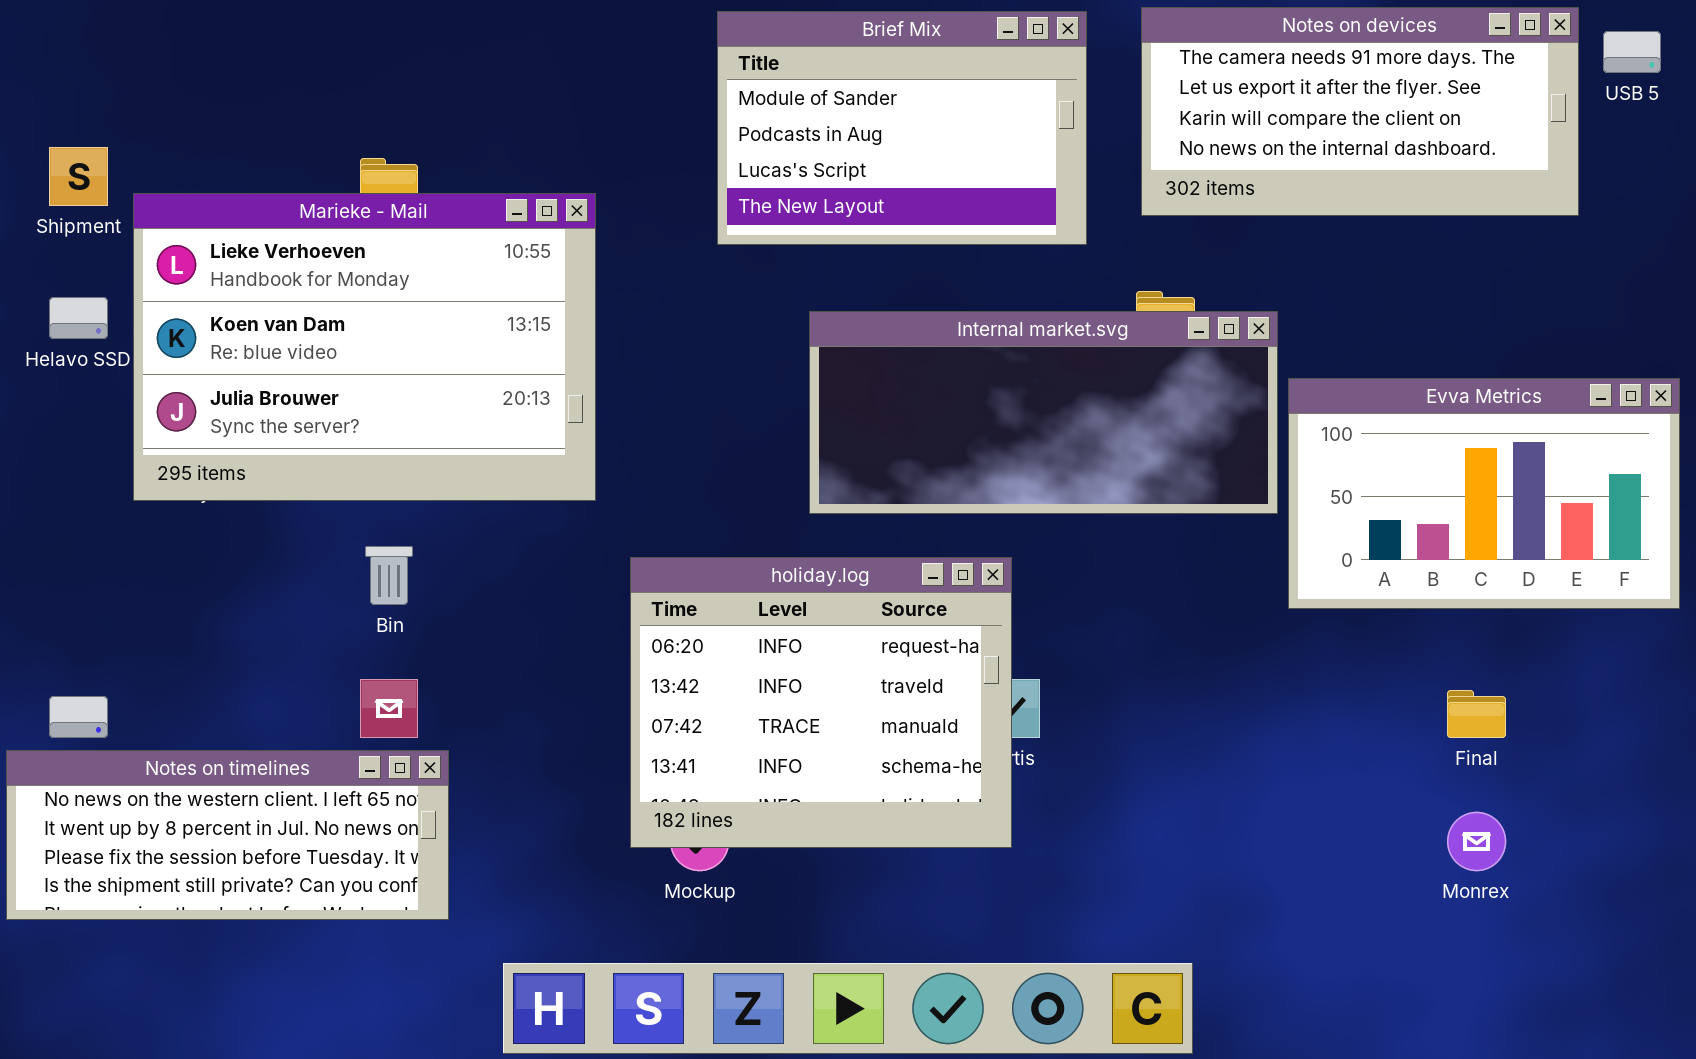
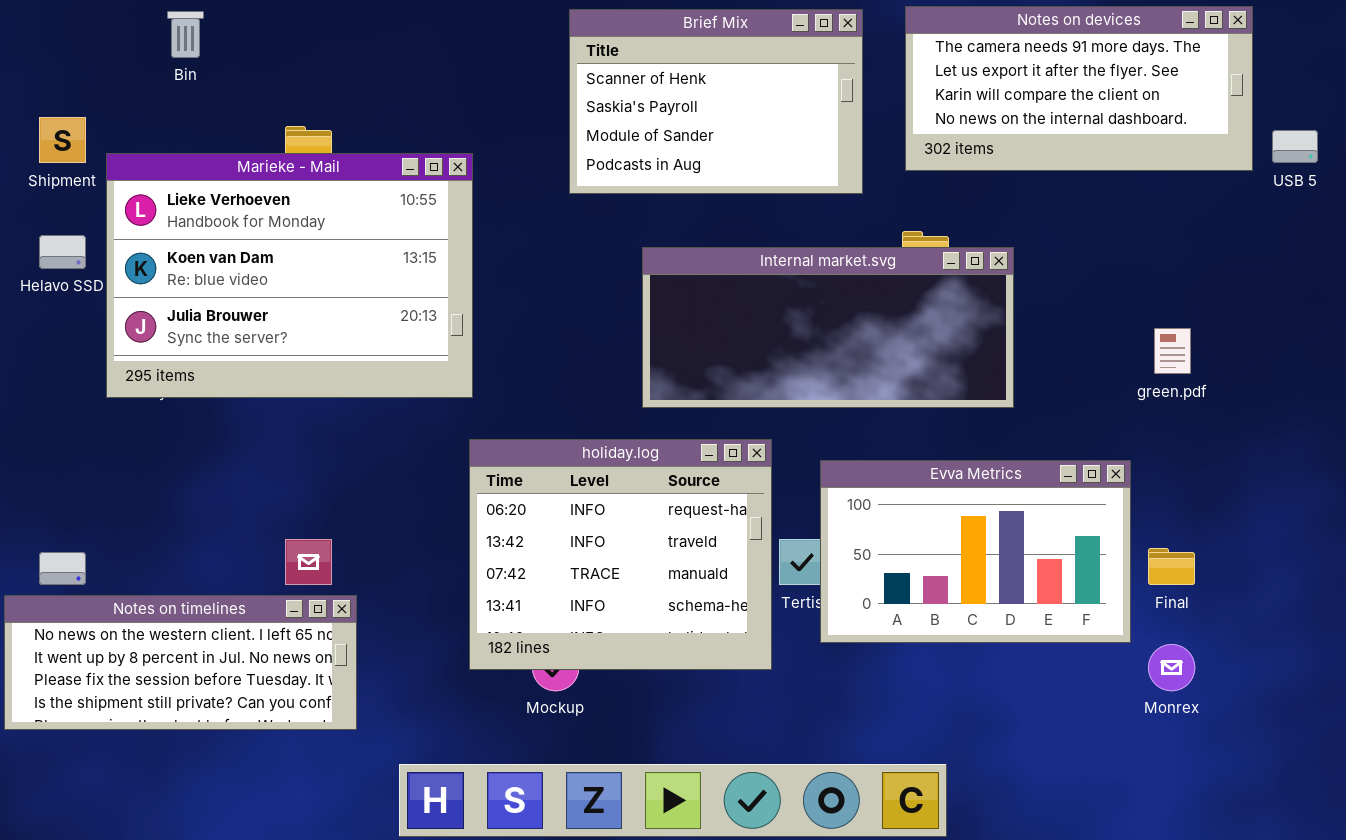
Brief Mix: [717,11,1087,245] -> [569,9,863,194], scrolled up 2 rows
USB 5: [1603,31,1661,73] -> [1272,130,1318,163], moved
Evva Metrics: [1288,378,1680,609] -> [820,460,1131,643], moved
Bin: [365,546,413,605] -> [167,11,204,58], moved
holiday.log: [630,557,1012,848] -> [469,439,772,670], moved

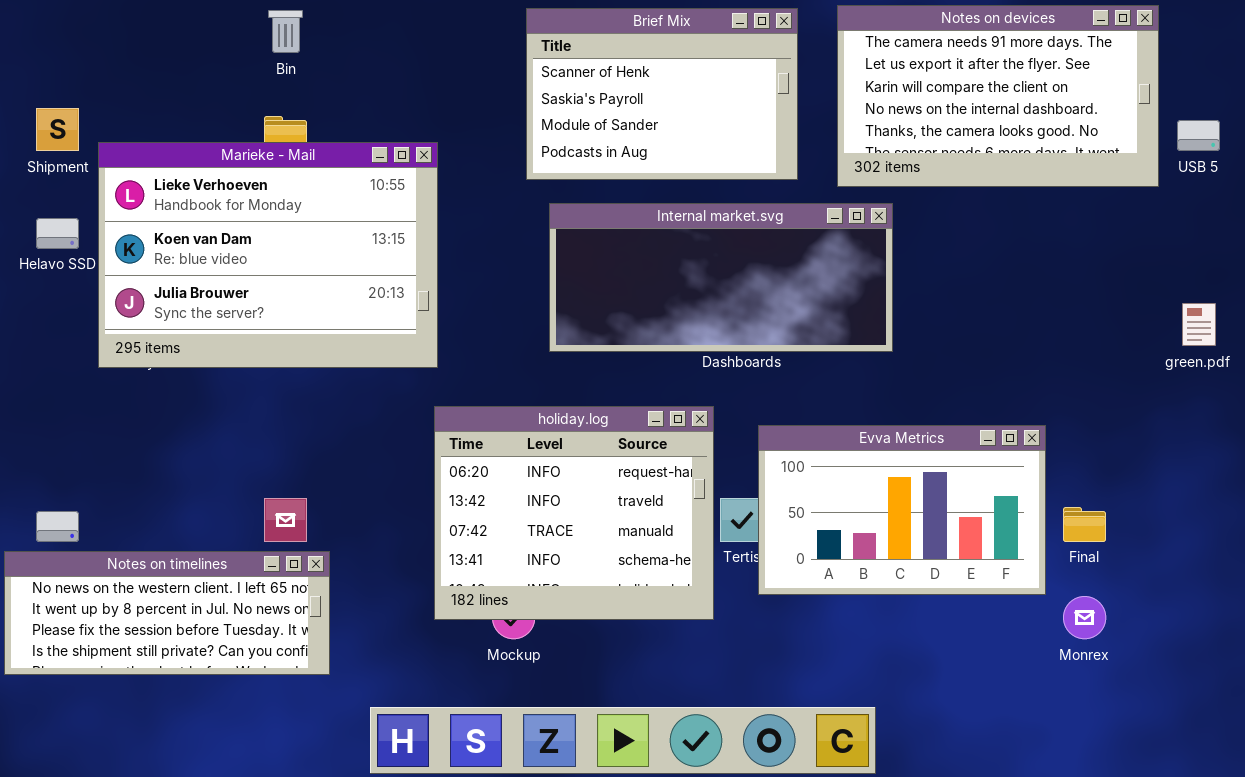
Notes on devices: [905,6,1253,171] -> [837,5,1159,187], resized
Bin: [167,11,204,58] -> [268,10,303,53], moved
Internal market.svg: [642,247,1014,408] -> [549,203,893,352], moved
green.pdf: [1154,328,1191,374] -> [1182,303,1216,346], moved

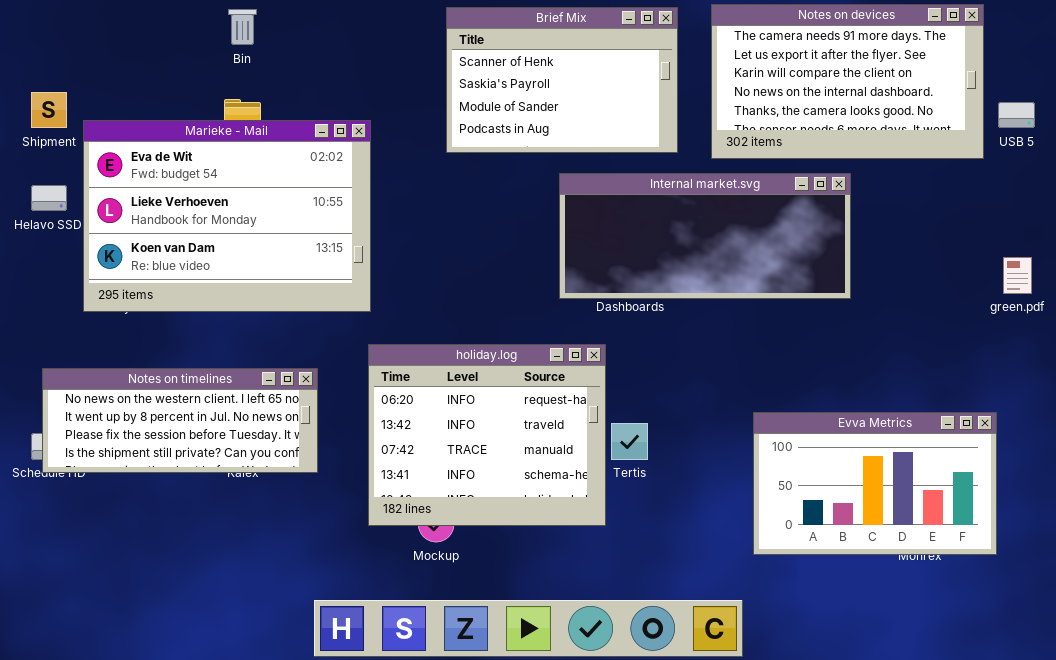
Marieke - Mail: [98,142,438,368] -> [83,120,371,312], scrolled up 1 row
Internal market.svg: [549,203,893,352] -> [559,173,851,299], moved
Evva Metrics: [758,425,1046,595] -> [753,412,997,555], moved
Notes on timelines: [4,551,330,675] -> [42,368,318,473], moved

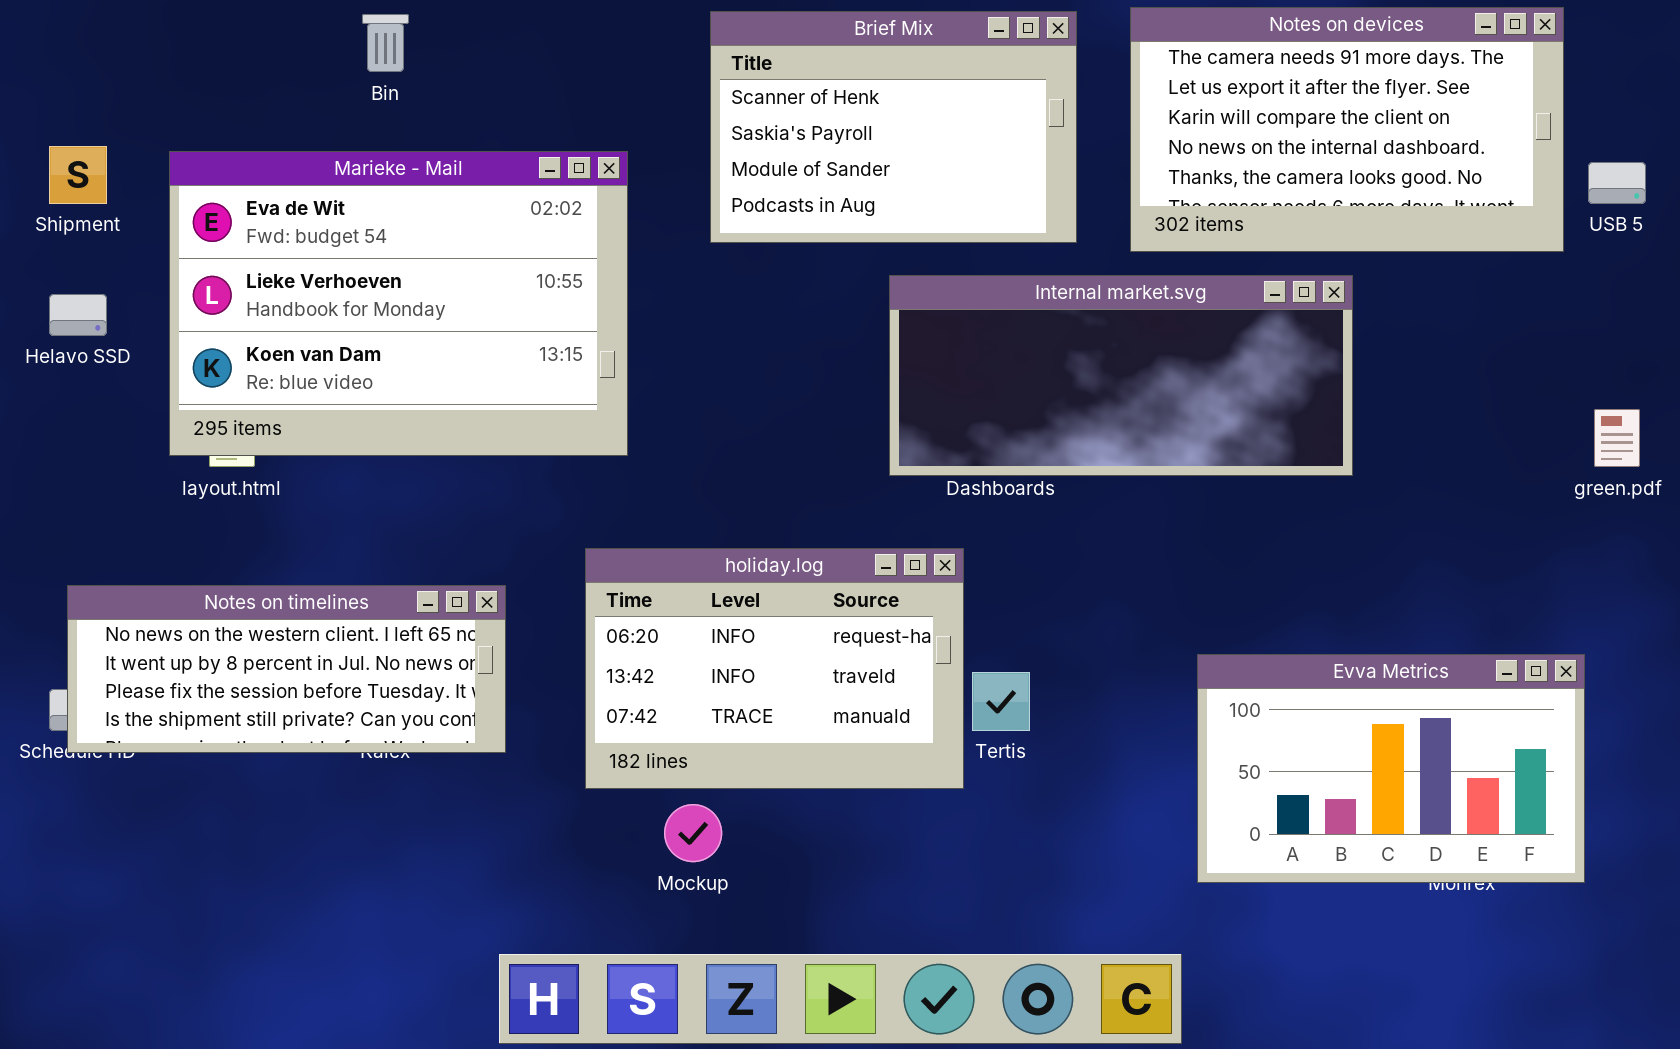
Marieke - Mail: [83,120,371,312] -> [169,151,628,456], moved
holiday.log: [368,344,606,526] -> [585,548,964,789], resized

